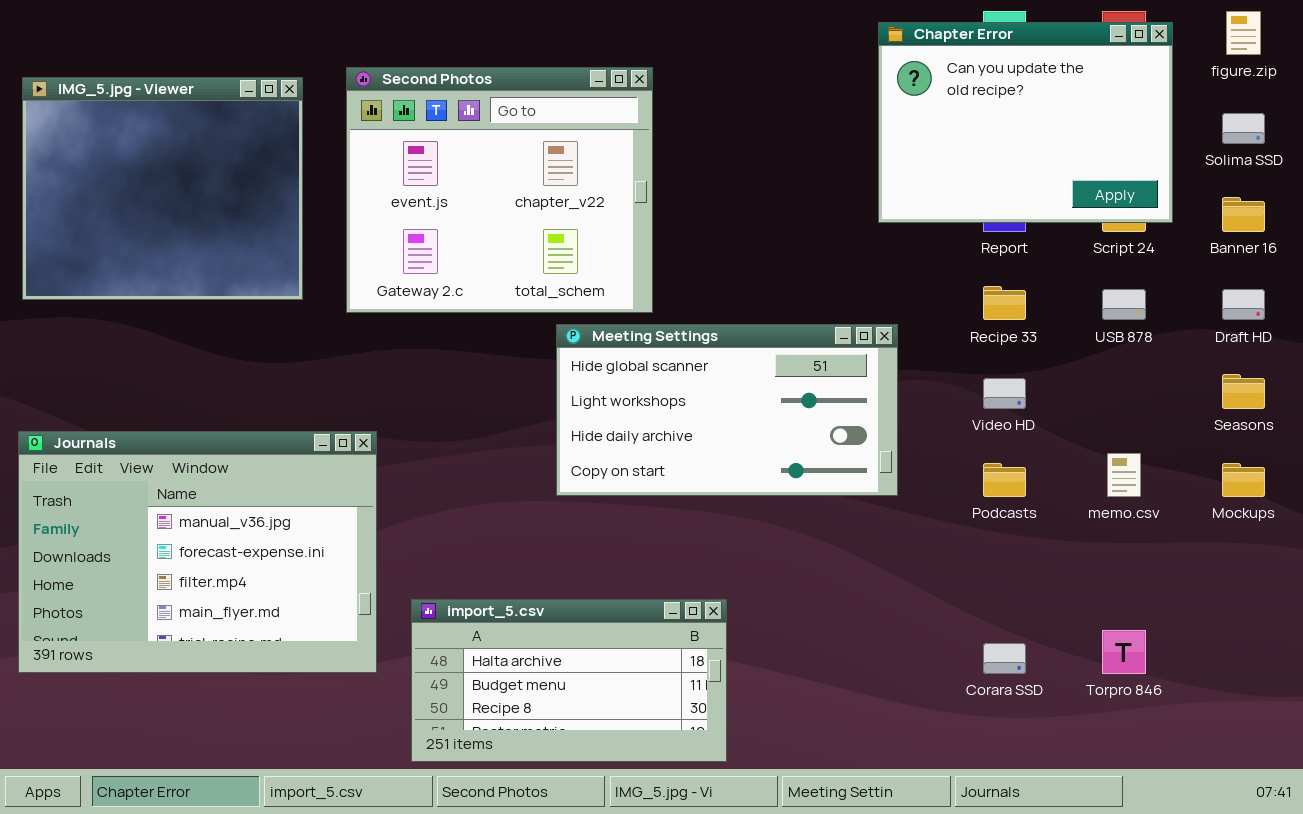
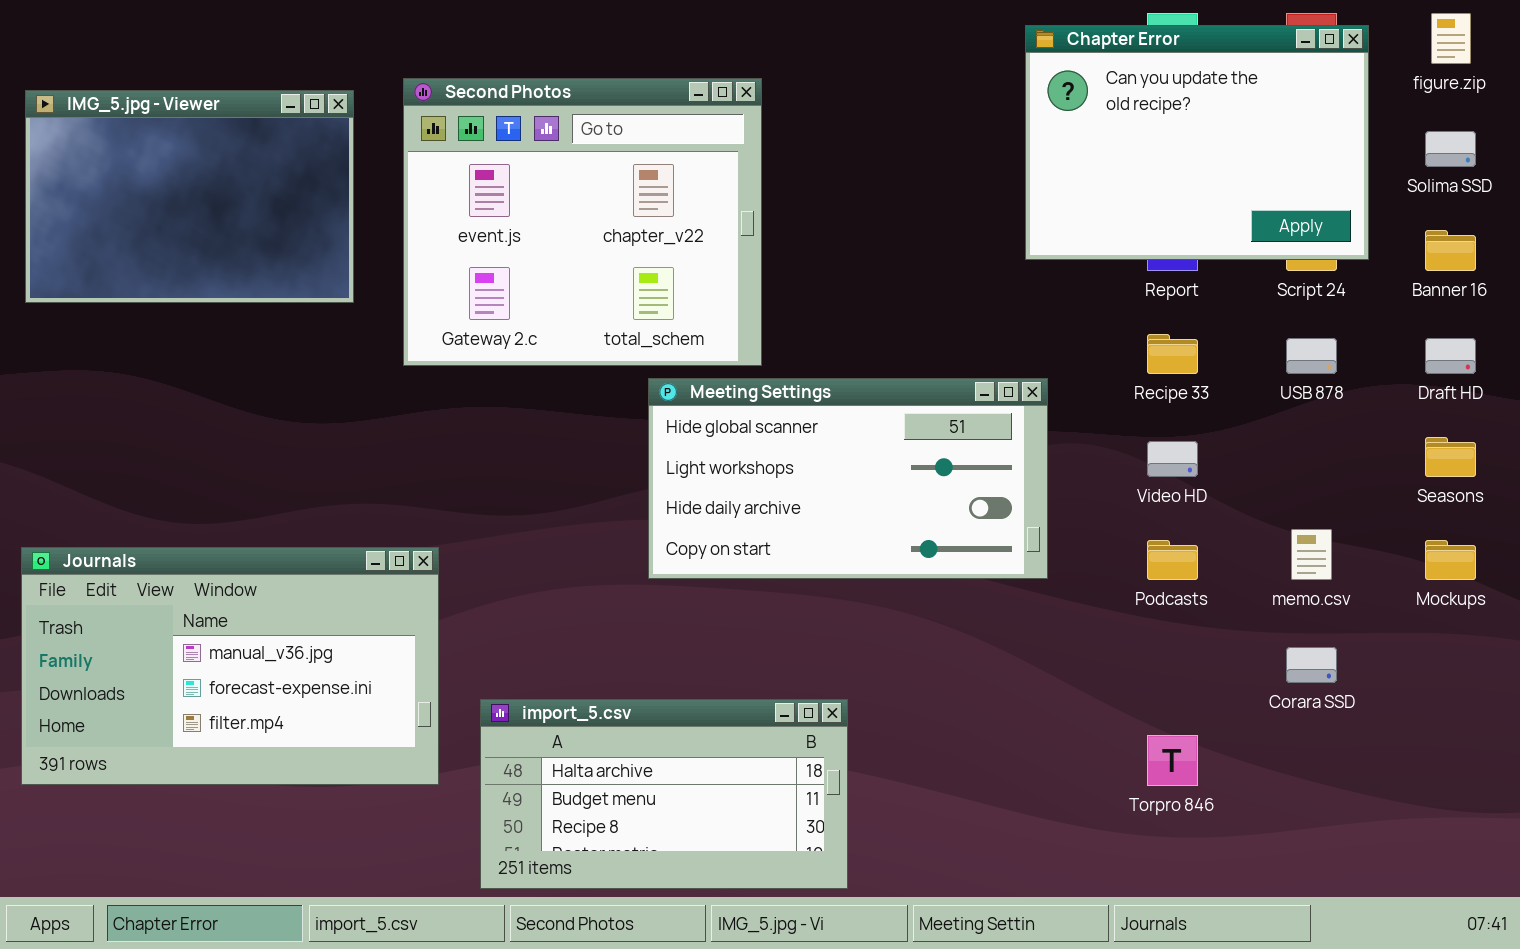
IMG_5.jpg - Viewer: [22,77,303,300] -> [25,90,354,303], resized
Journals: [18,431,377,673] -> [21,547,439,785], resized
Torpro 846: [1102,630,1146,674] -> [1147,735,1198,786], moved
Corara SSD: [983,643,1026,674] -> [1286,647,1337,683], moved

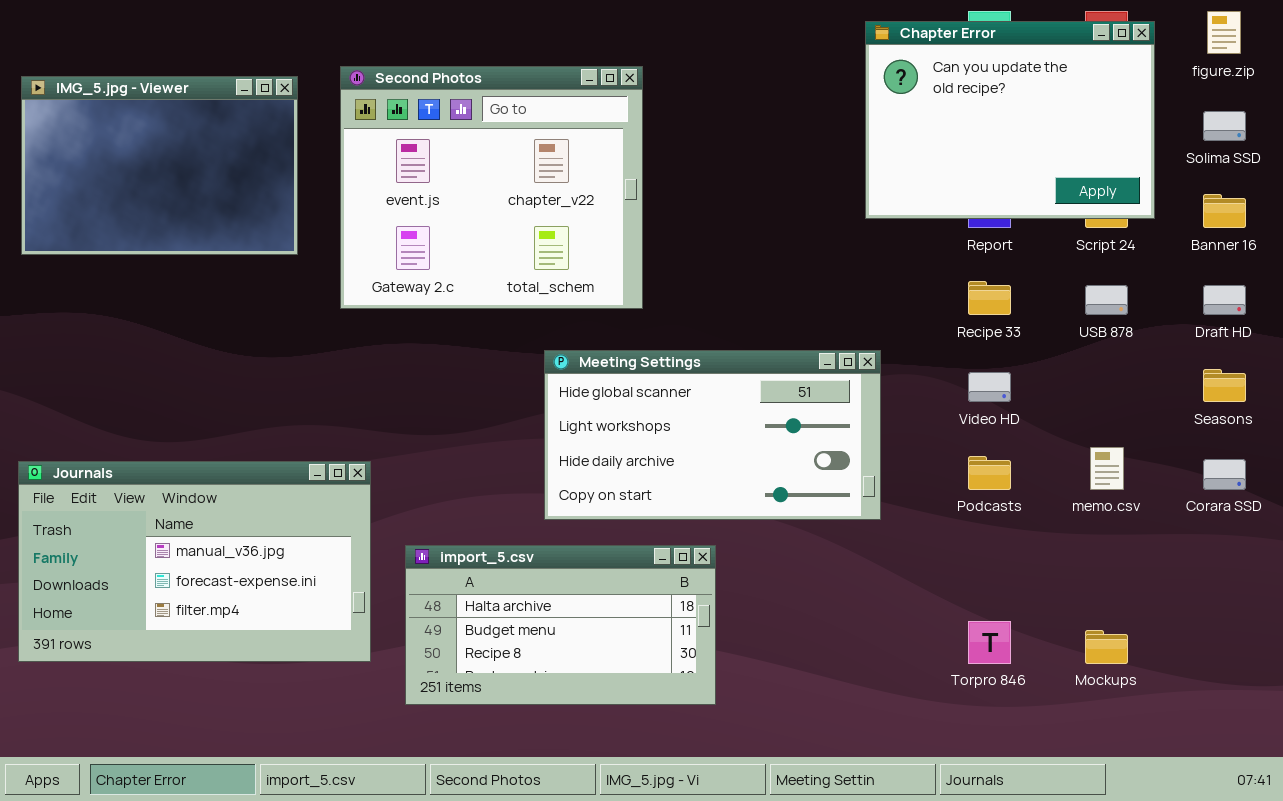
Meeting Settings: [648,378,1048,579] -> [544,350,881,520], moved
Mockups: [1425,540,1476,580] -> [1085,630,1128,664], moved
Corara SSD: [1286,647,1337,683] -> [1203,459,1246,490], moved
import_5.csv: [480,699,848,889] -> [405,545,716,705], moved

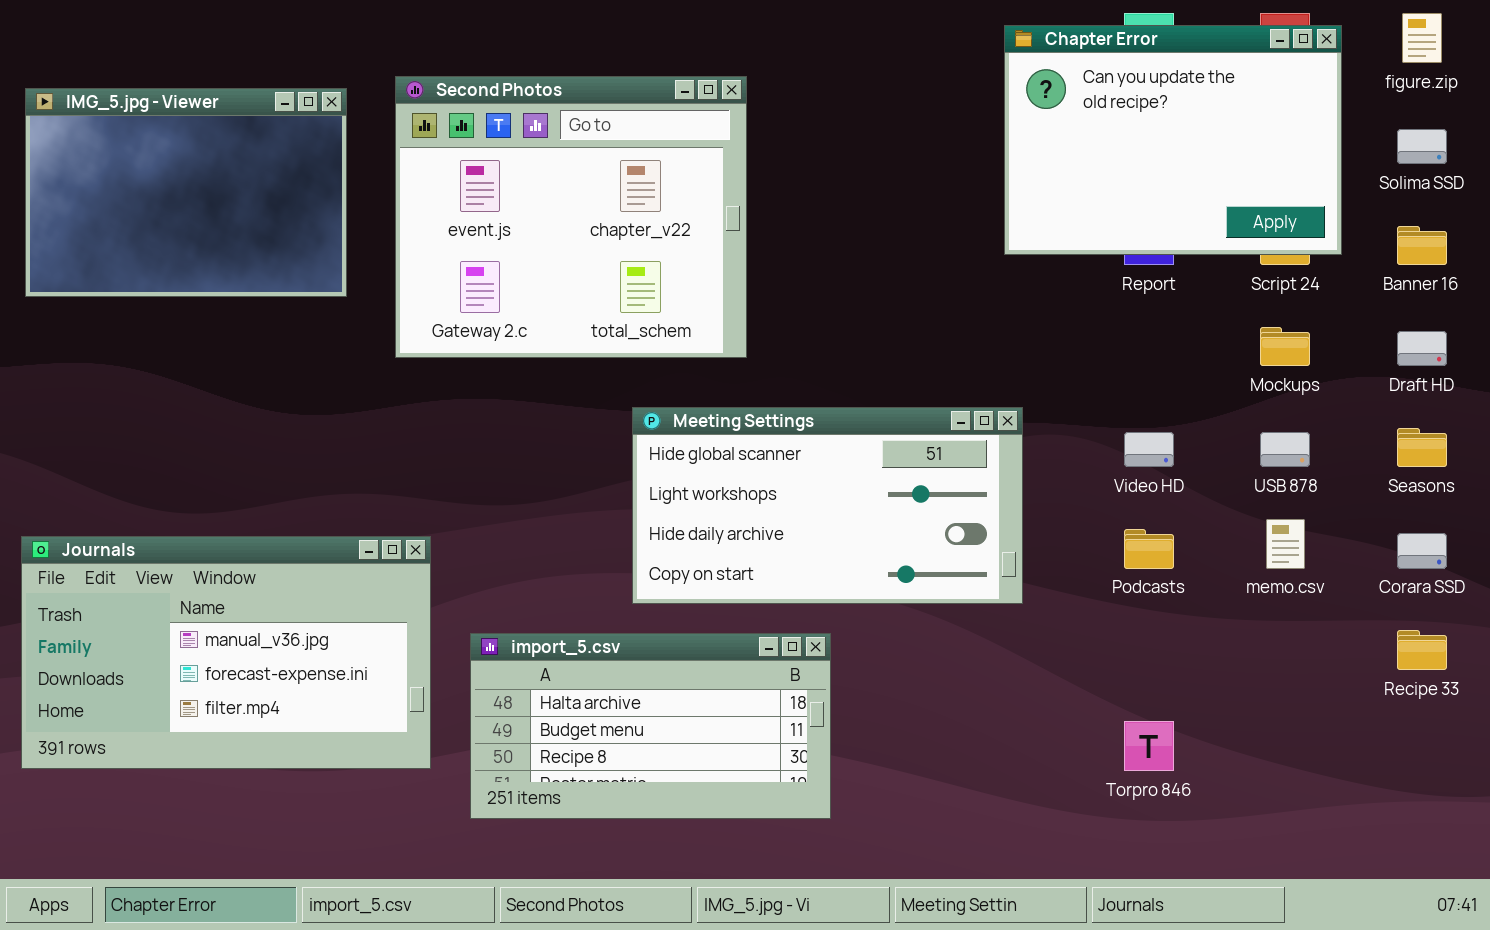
Recipe 33: [968,281,1011,315] -> [1397,630,1447,670], moved
USB 878: [1085,285,1128,315] -> [1260,432,1310,467], moved
Mockups: [1085,630,1128,664] -> [1260,327,1310,366], moved

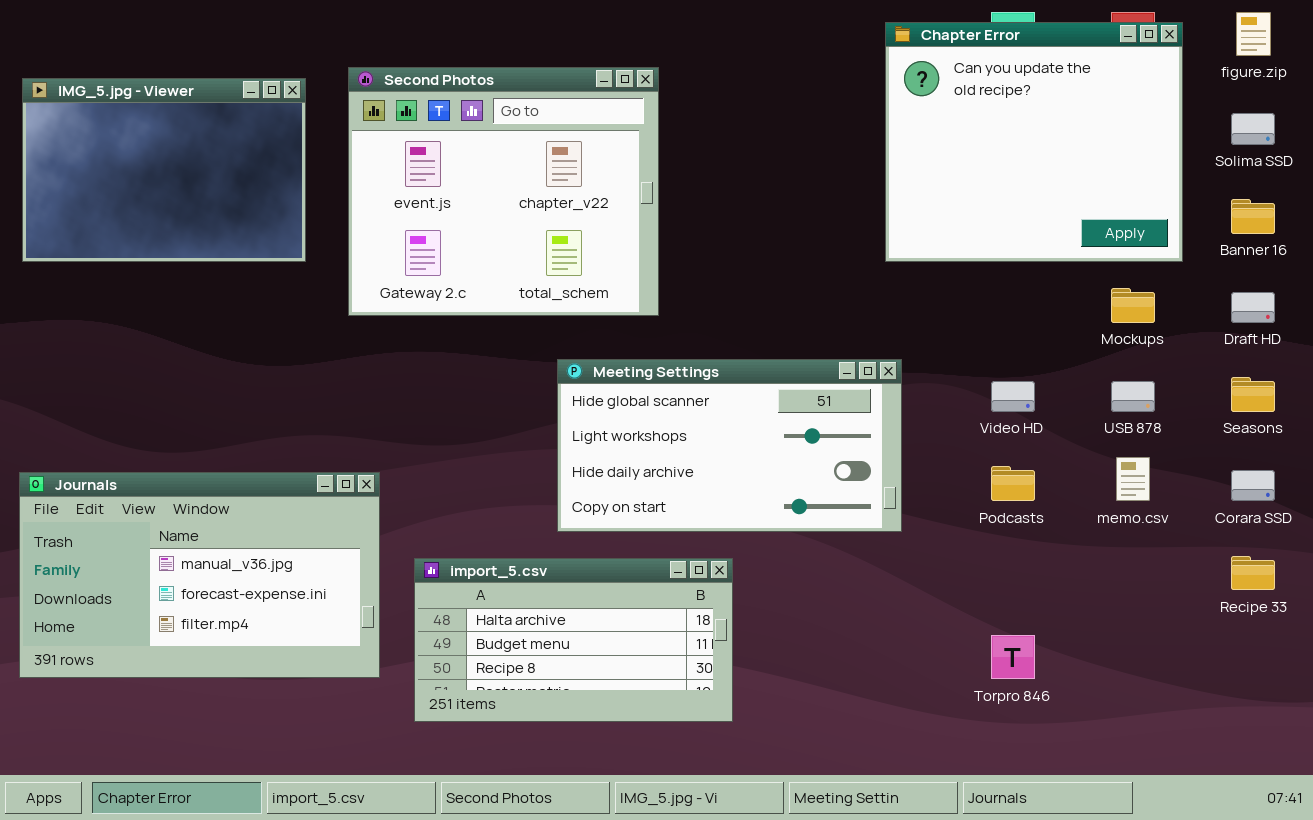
Chapter Error: [1004,25,1342,255] -> [885,22,1183,262], resized

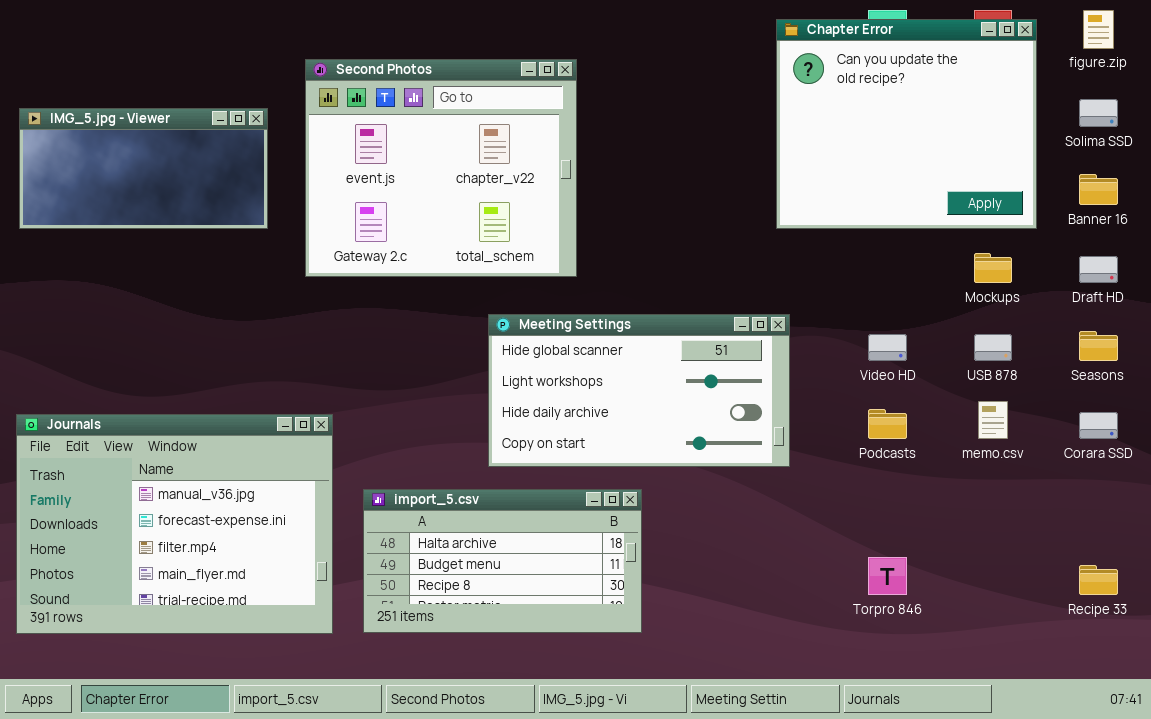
IMG_5.jpg - Viewer: [22,78,306,262] -> [19,108,268,229], resized
Journals: [19,472,380,678] -> [16,414,333,634], resized
Recipe 33: [1231,556,1275,590] -> [1079,565,1118,595], moved

